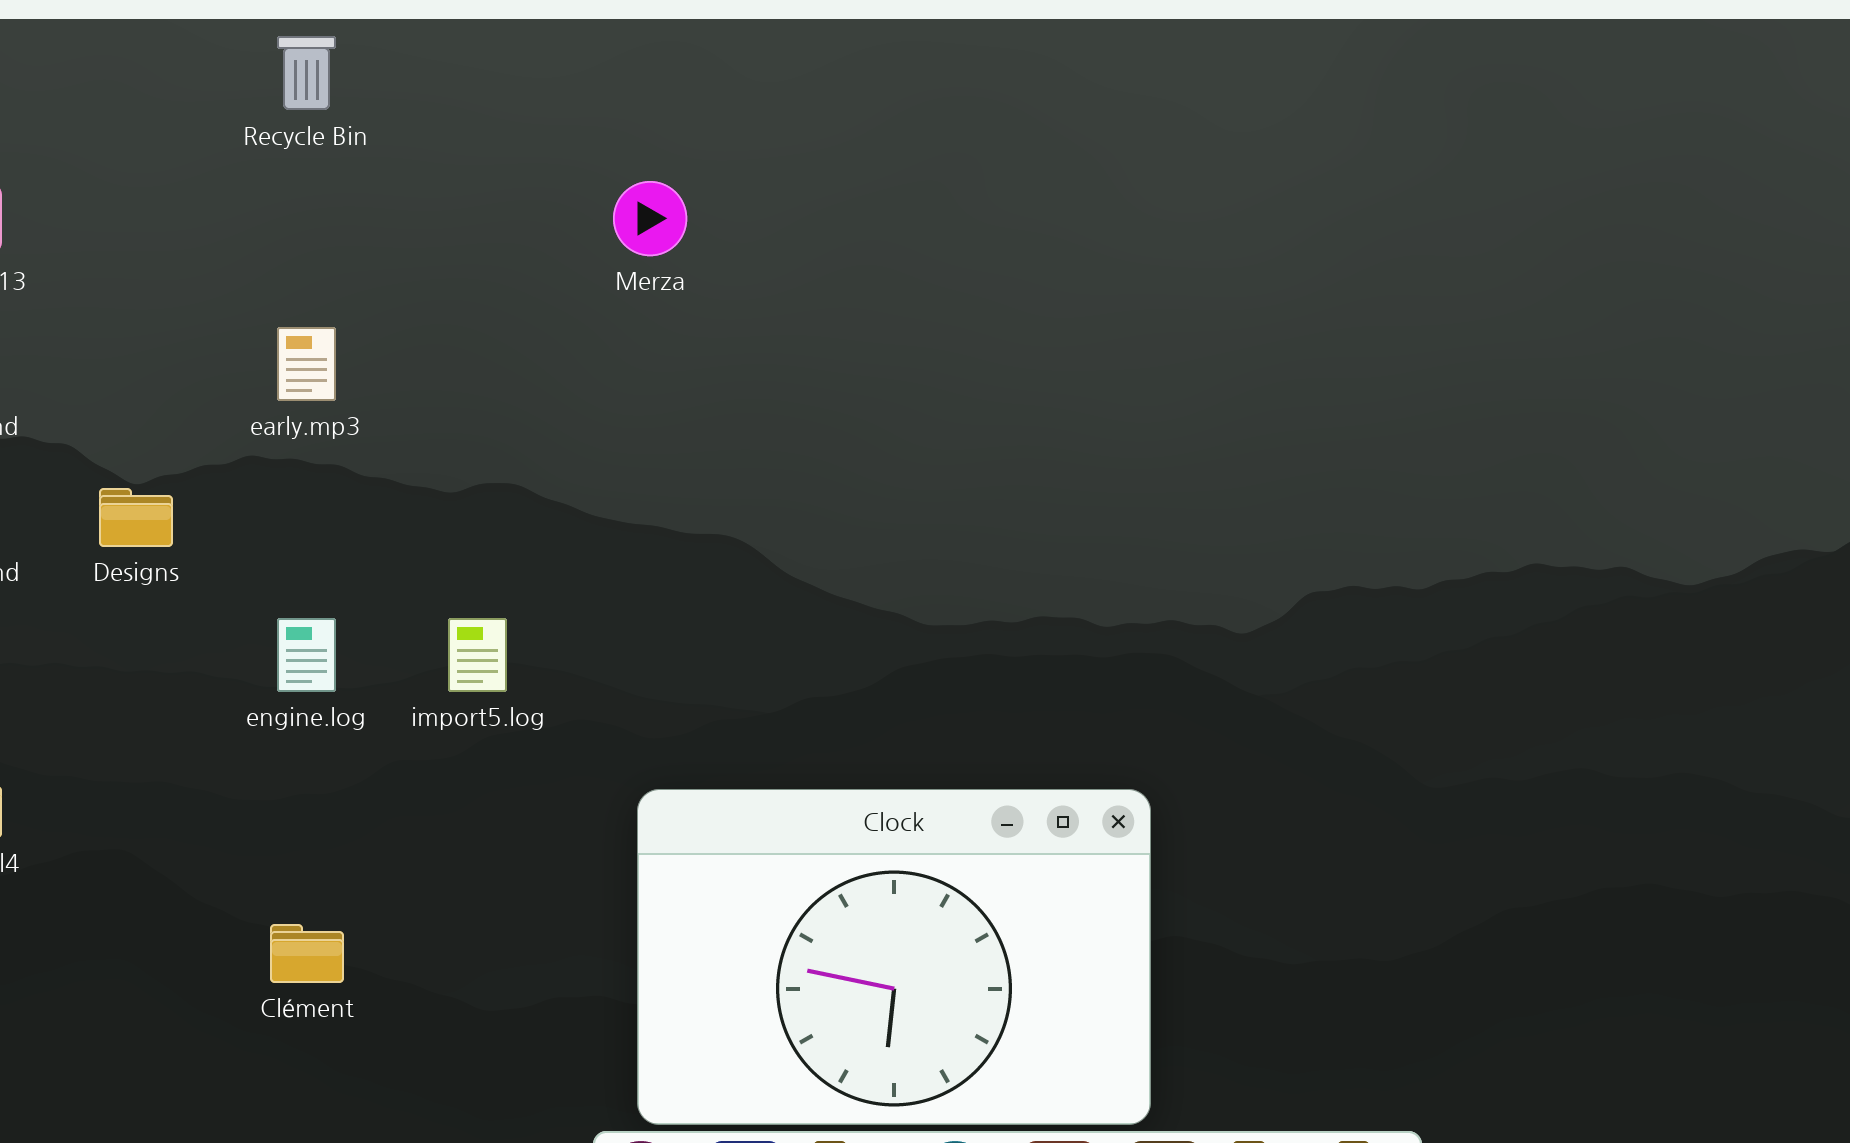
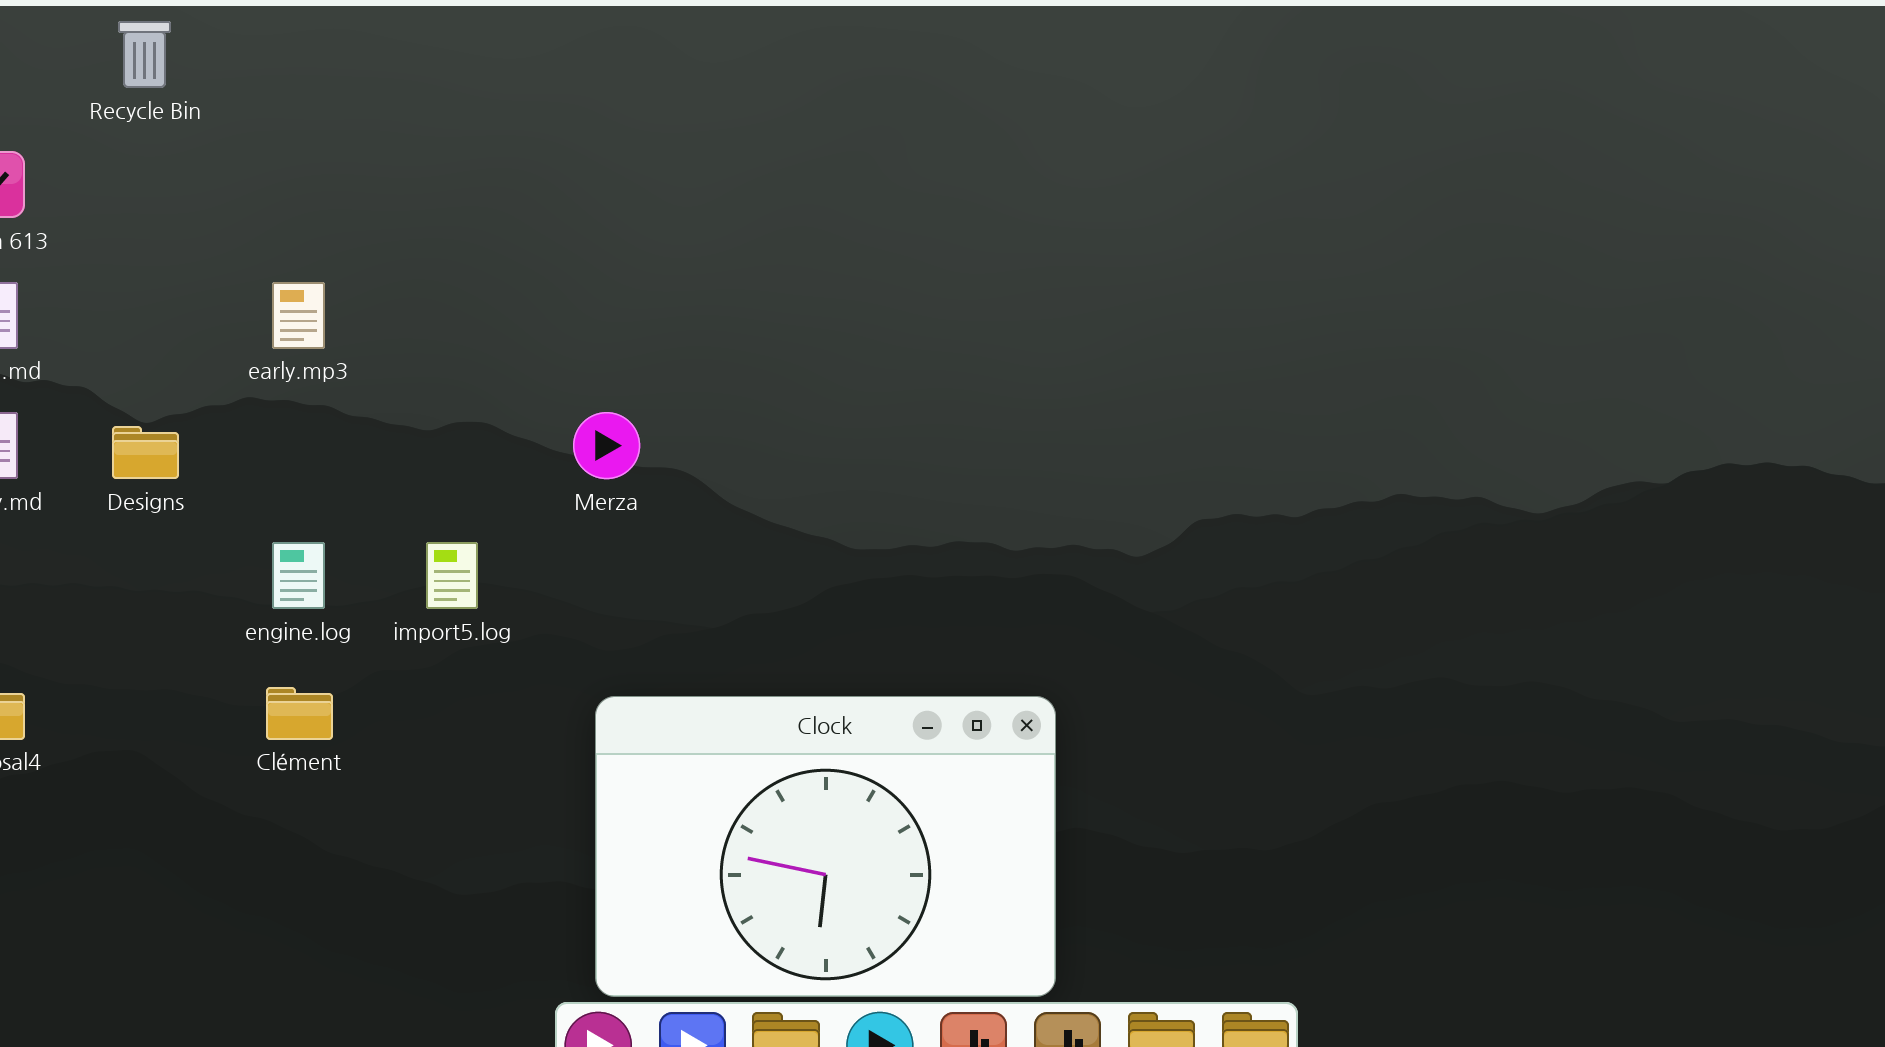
Recycle Bin: [277,36,336,110] -> [118,21,171,88], moved
Merza: [613,181,687,256] -> [573,412,640,479], moved
Clément: [270,924,344,983] -> [266,687,333,740], moved

